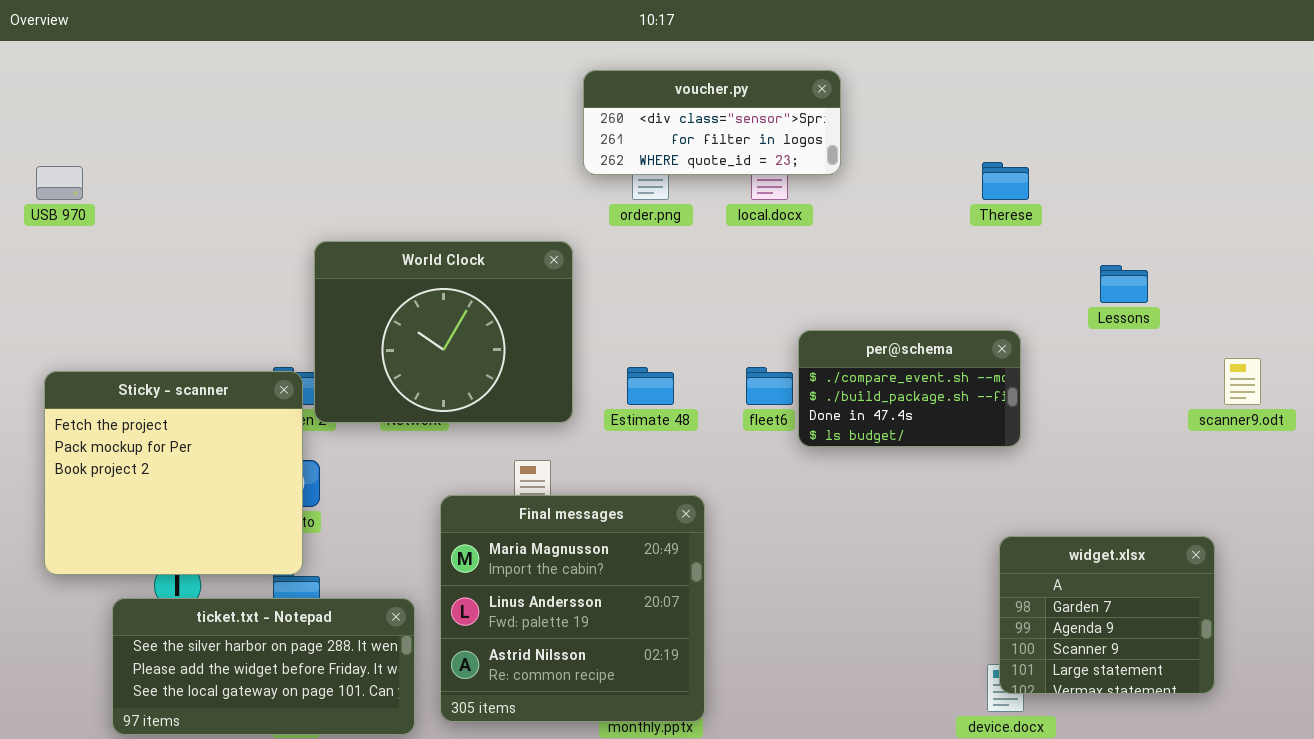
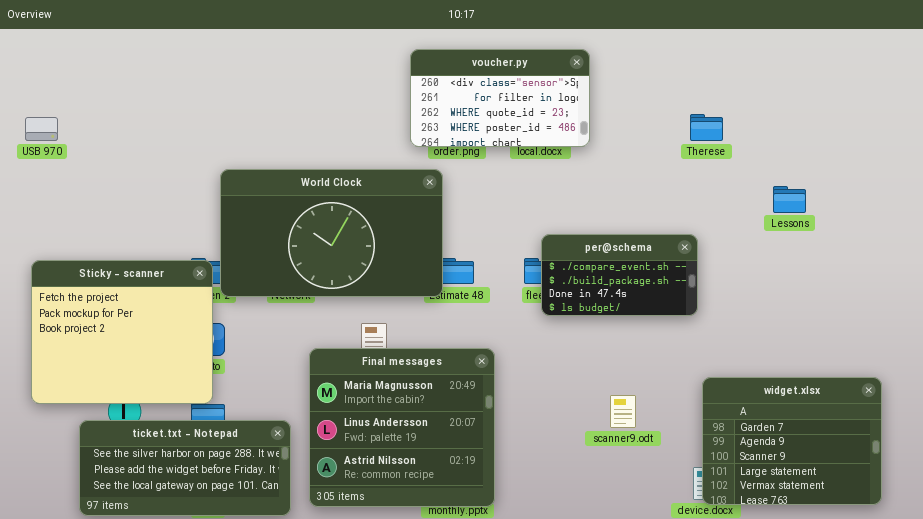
voucher.py: [583,70,841,175] -> [410,49,590,147], resized
World Clock: [314,241,573,423] -> [220,169,443,297], resized
per@schema: [798,330,1021,447] -> [541,234,698,316], moved
scanner9.odt: [1224,358,1261,405] -> [610,395,636,428], moved
widget.xlsx: [999,536,1215,694] -> [702,377,882,505], resized

